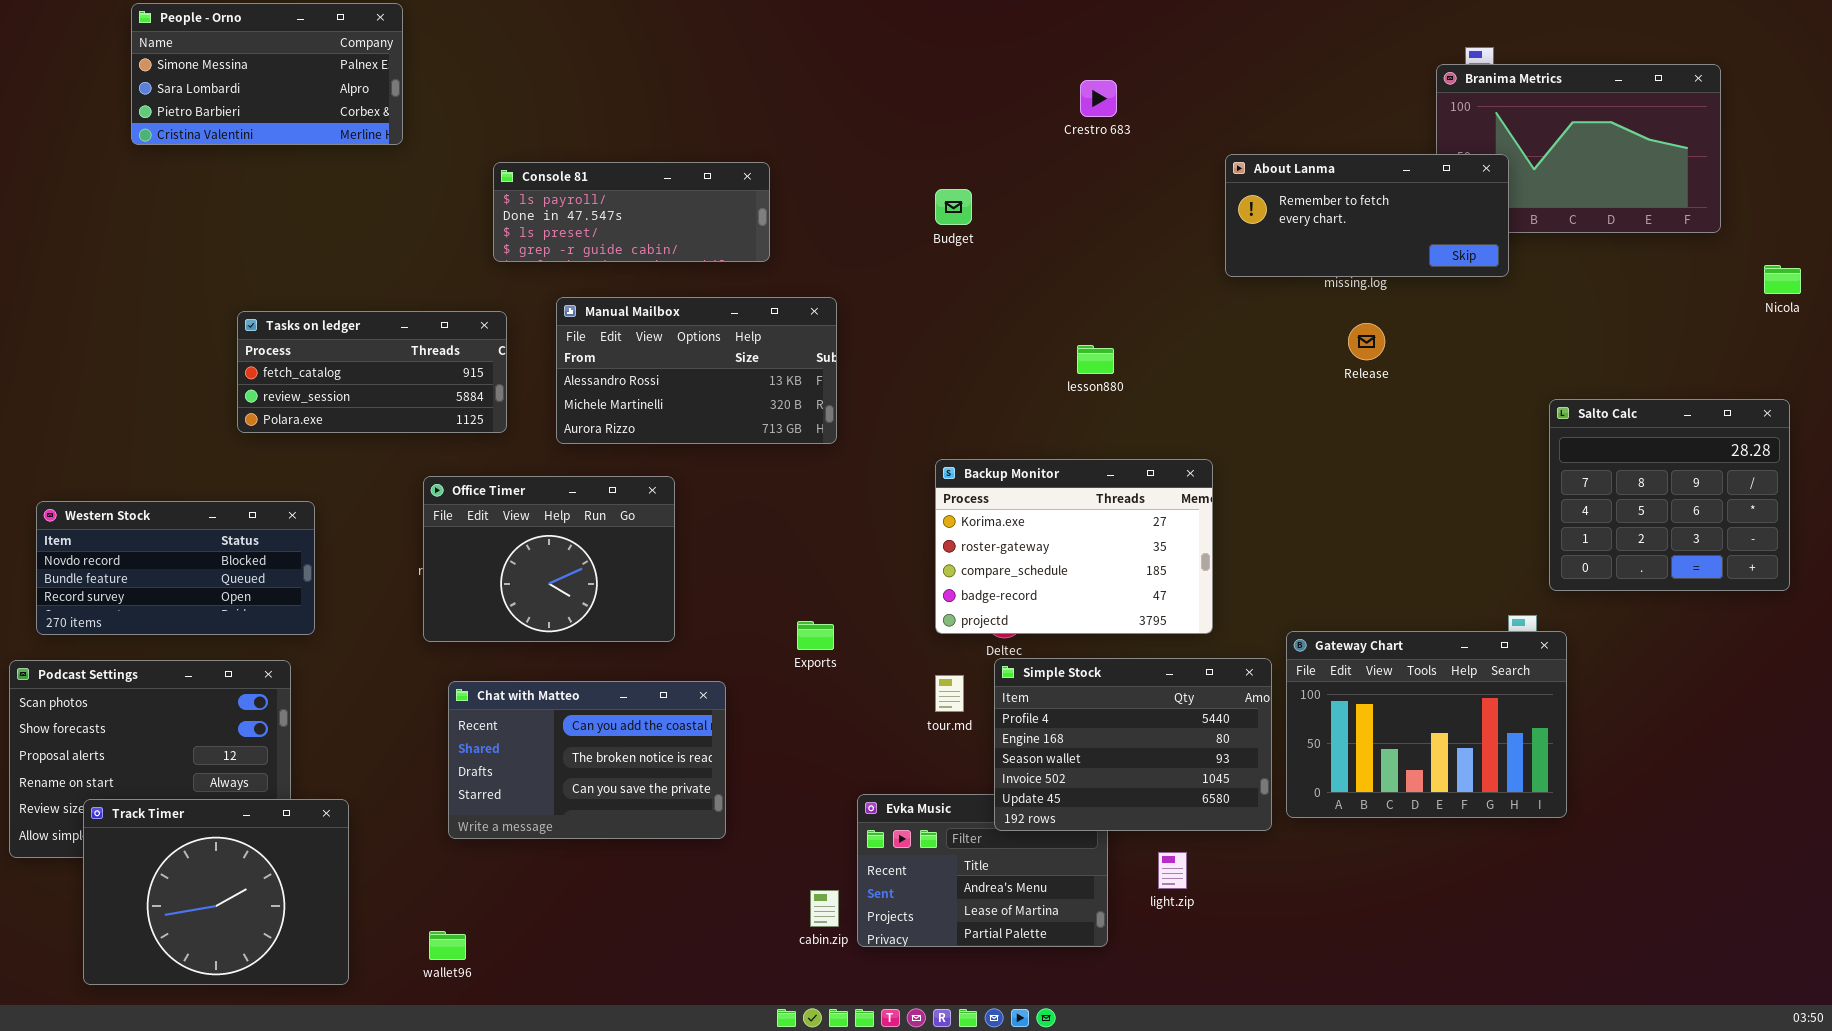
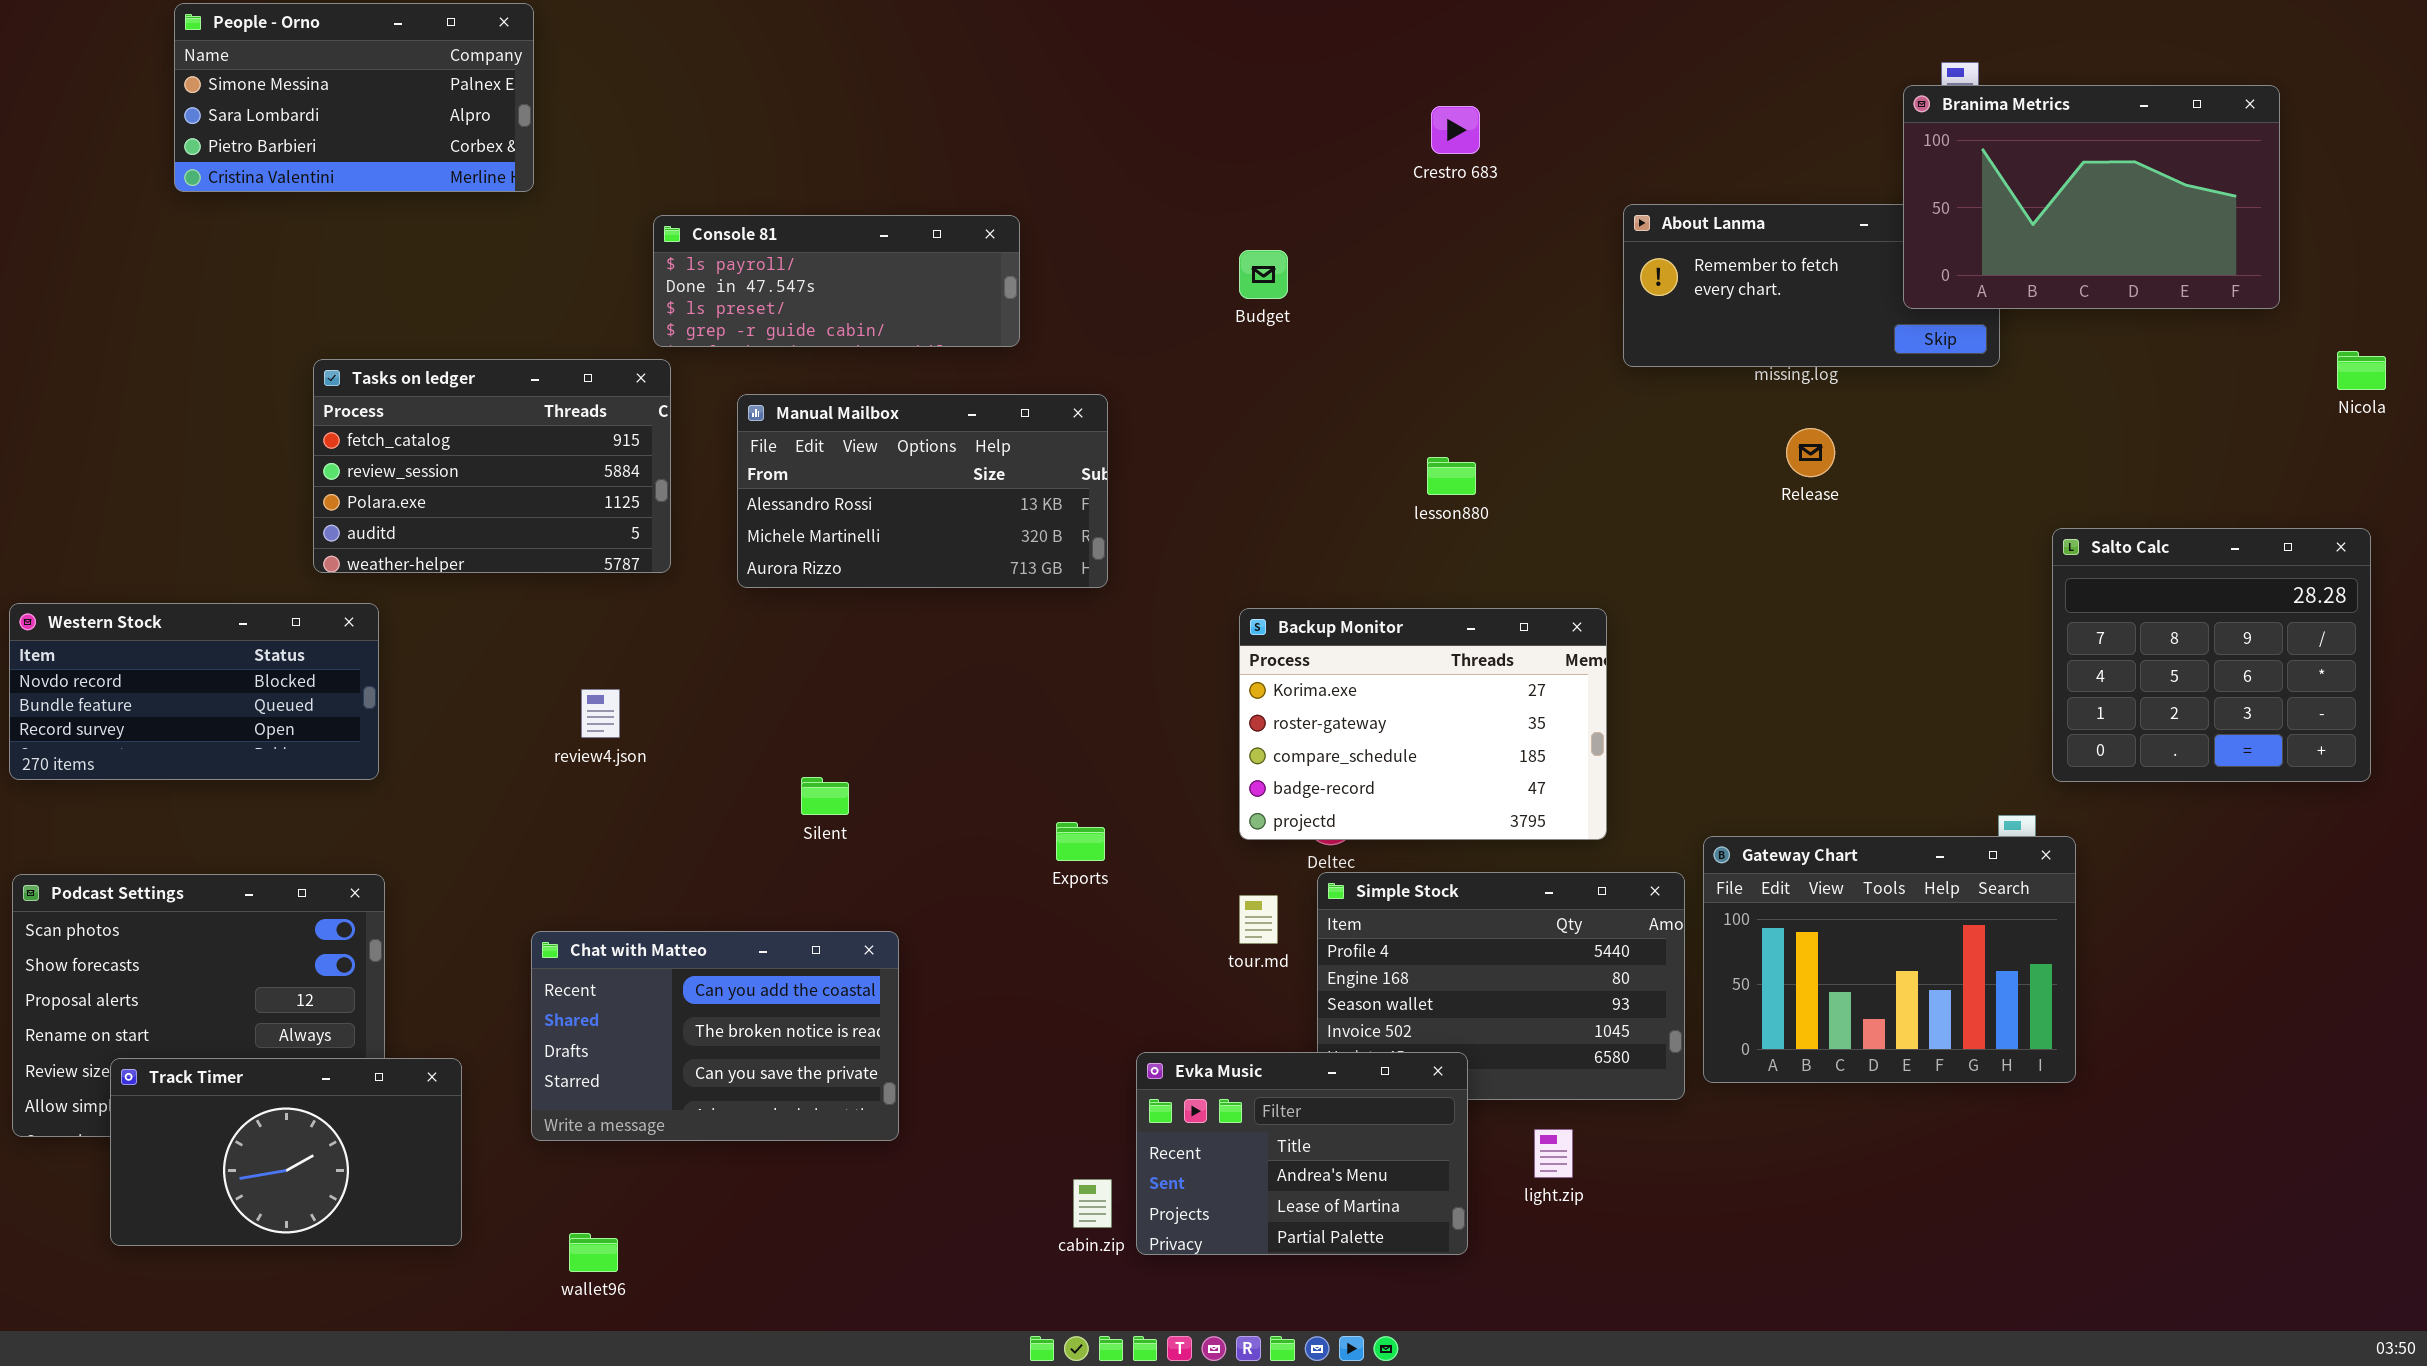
Branima Metrics: [1436,64,1721,233] -> [1903,85,2280,309], raised
Tasks on ledger: [237,311,507,433] -> [313,359,671,573], resized
Office Timer: [423,476,675,642] -> none, closed
Western Stock: [36,501,315,635] -> [9,603,379,780], moved
Chat with Matteo: [448,681,726,839] -> [531,931,899,1141], moved
Evka Music: [857,794,1108,947] -> [1136,1052,1468,1255], raised
Track Timer: [83,799,349,985] -> [110,1058,462,1246], resized

